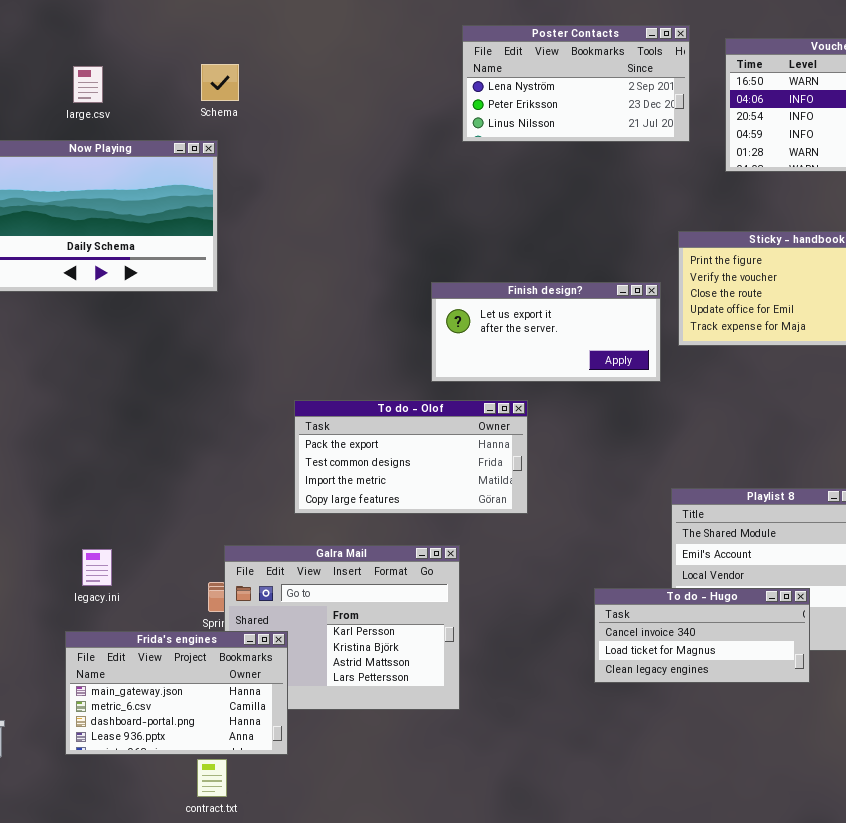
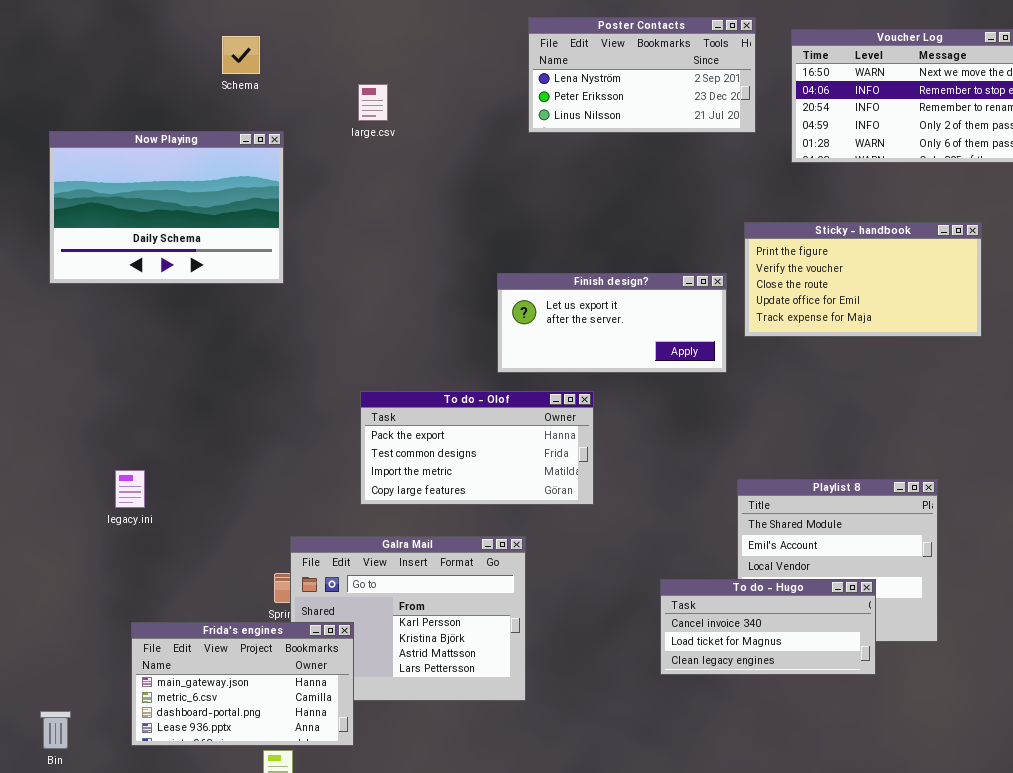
Schema: [201,64,239,101] -> [222,36,260,74], moved
large.csv: [73,66,103,103] -> [358,84,388,121], moved
legacy.ini: [82,549,112,586] -> [115,470,145,508], moved

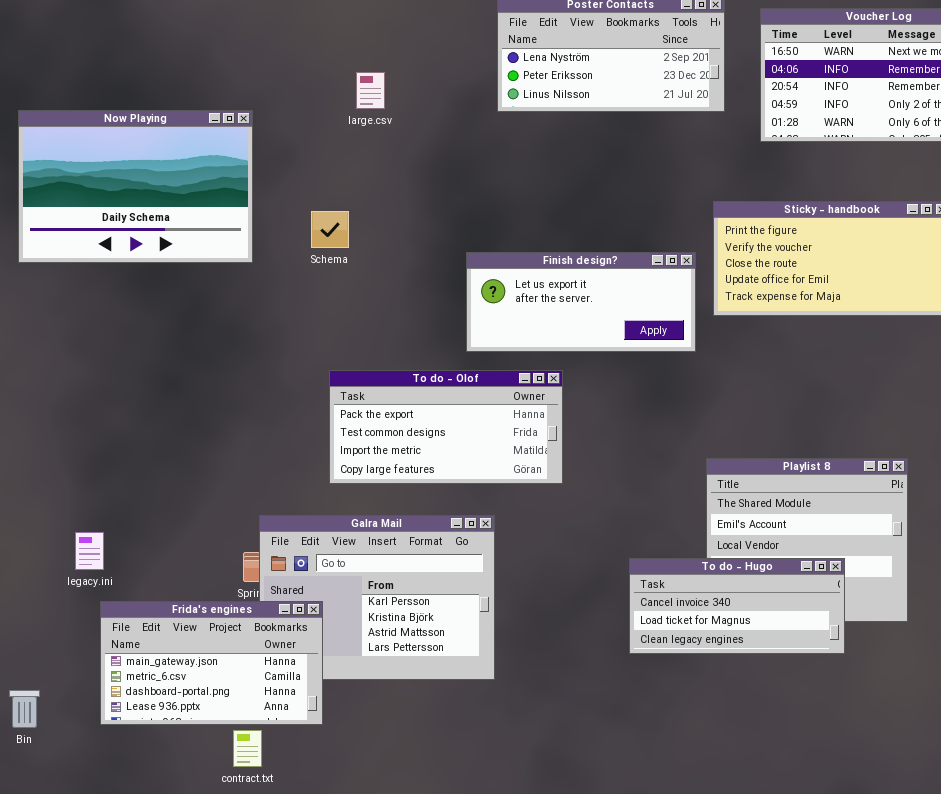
Schema: [222,36,260,74] -> [311,211,349,248], moved
large.csv: [358,84,388,121] -> [356,72,385,109], moved
legacy.ini: [115,470,145,508] -> [75,532,104,570], moved

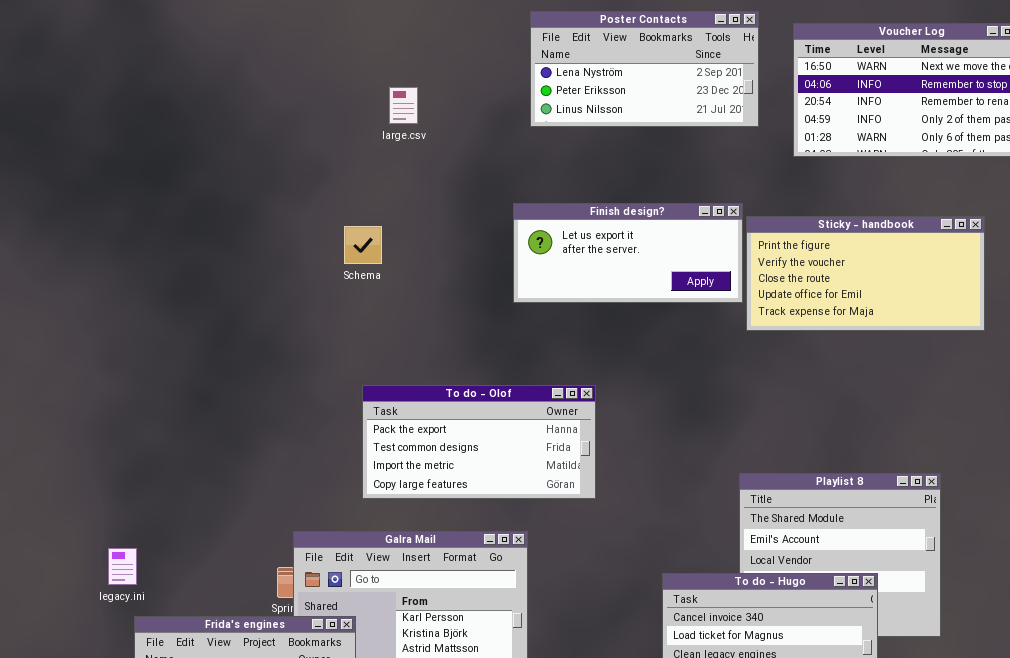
Now Playing: [18,110,253,263] -> none, closed
Finish design?: [466,252,696,352] -> [513,203,743,303], moved

